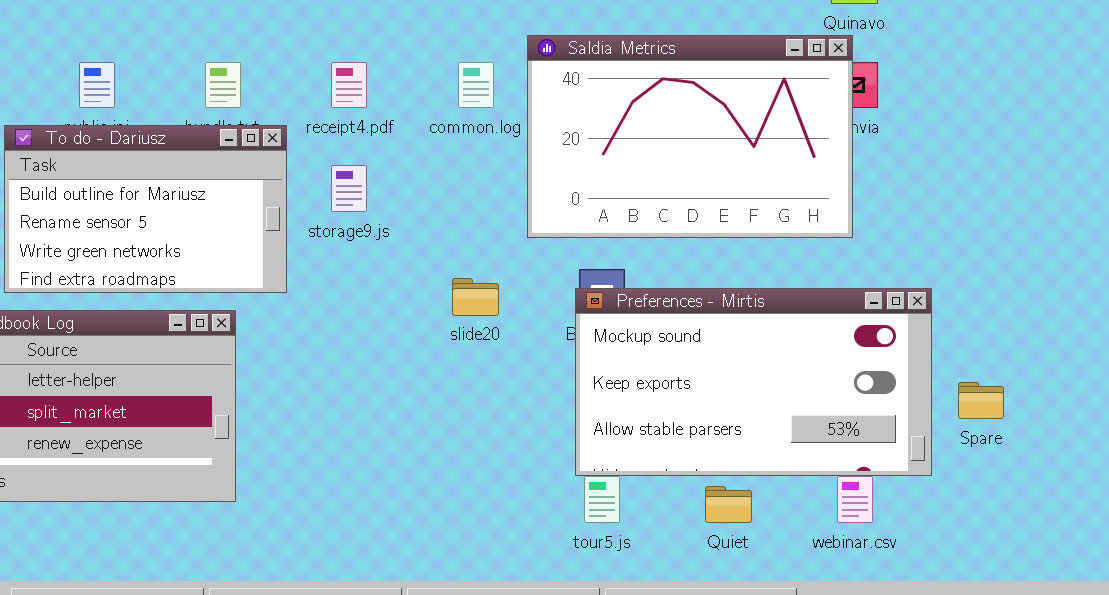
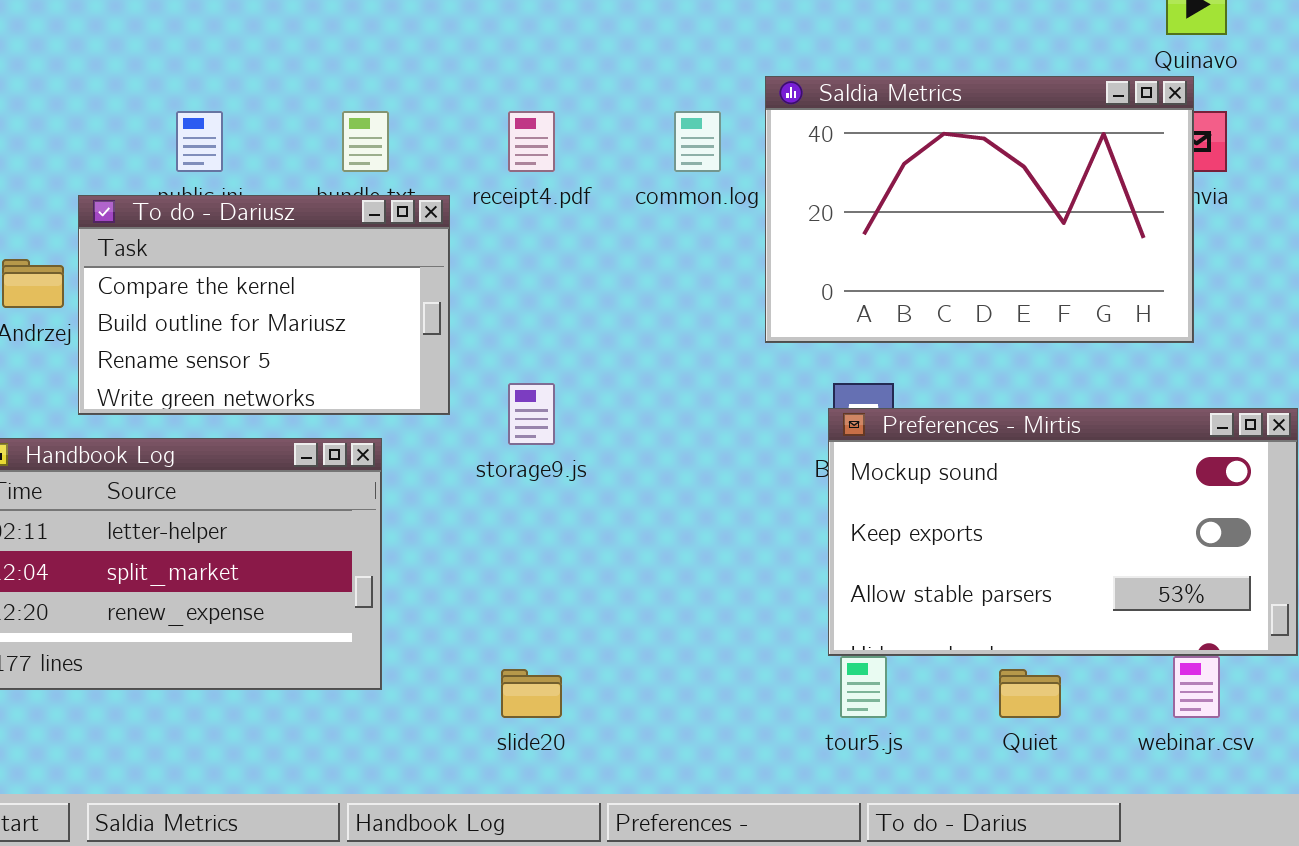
To do - Dariusz: [4,125,287,293] -> [78,195,450,415], scrolled up 1 row
storage9.js: [331,165,367,212] -> [508,383,555,445], moved
slide20: [452,278,499,316] -> [501,669,562,718], moved

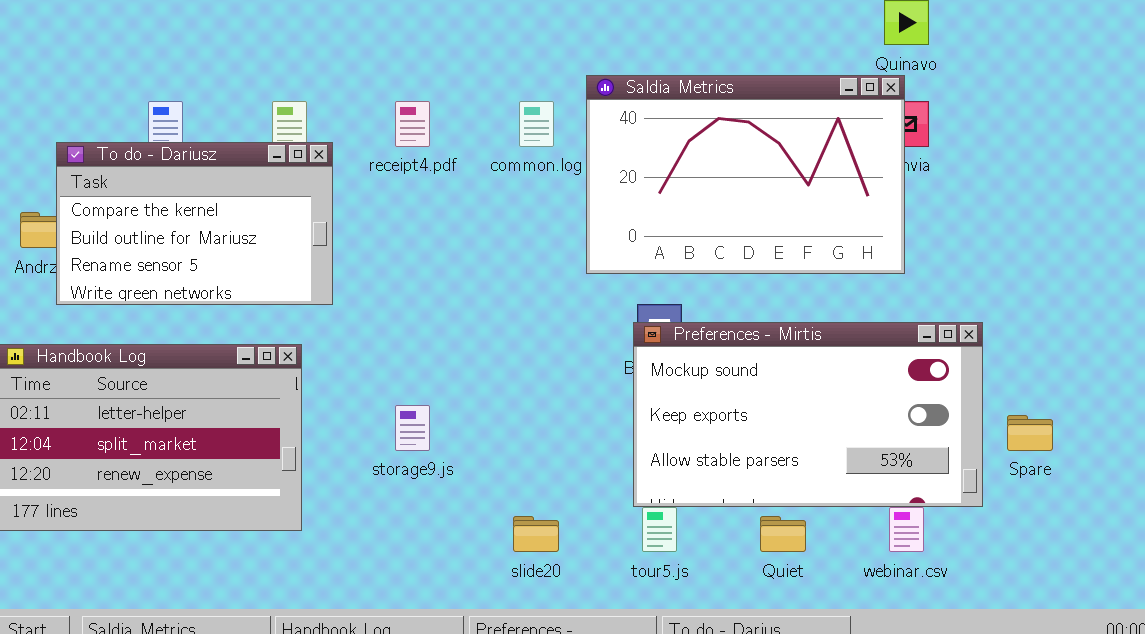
To do - Dariusz: [78,195,450,415] -> [56,142,333,305], moved
storage9.js: [508,383,555,445] -> [395,405,430,451], moved
slide20: [501,669,562,718] -> [513,516,559,552], moved

